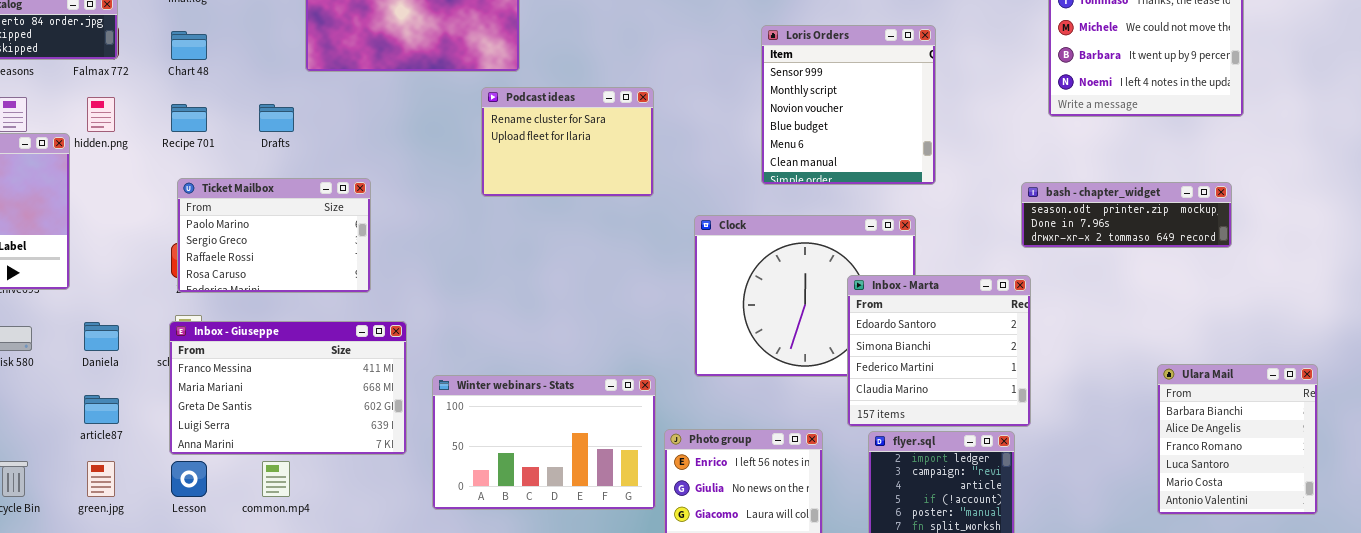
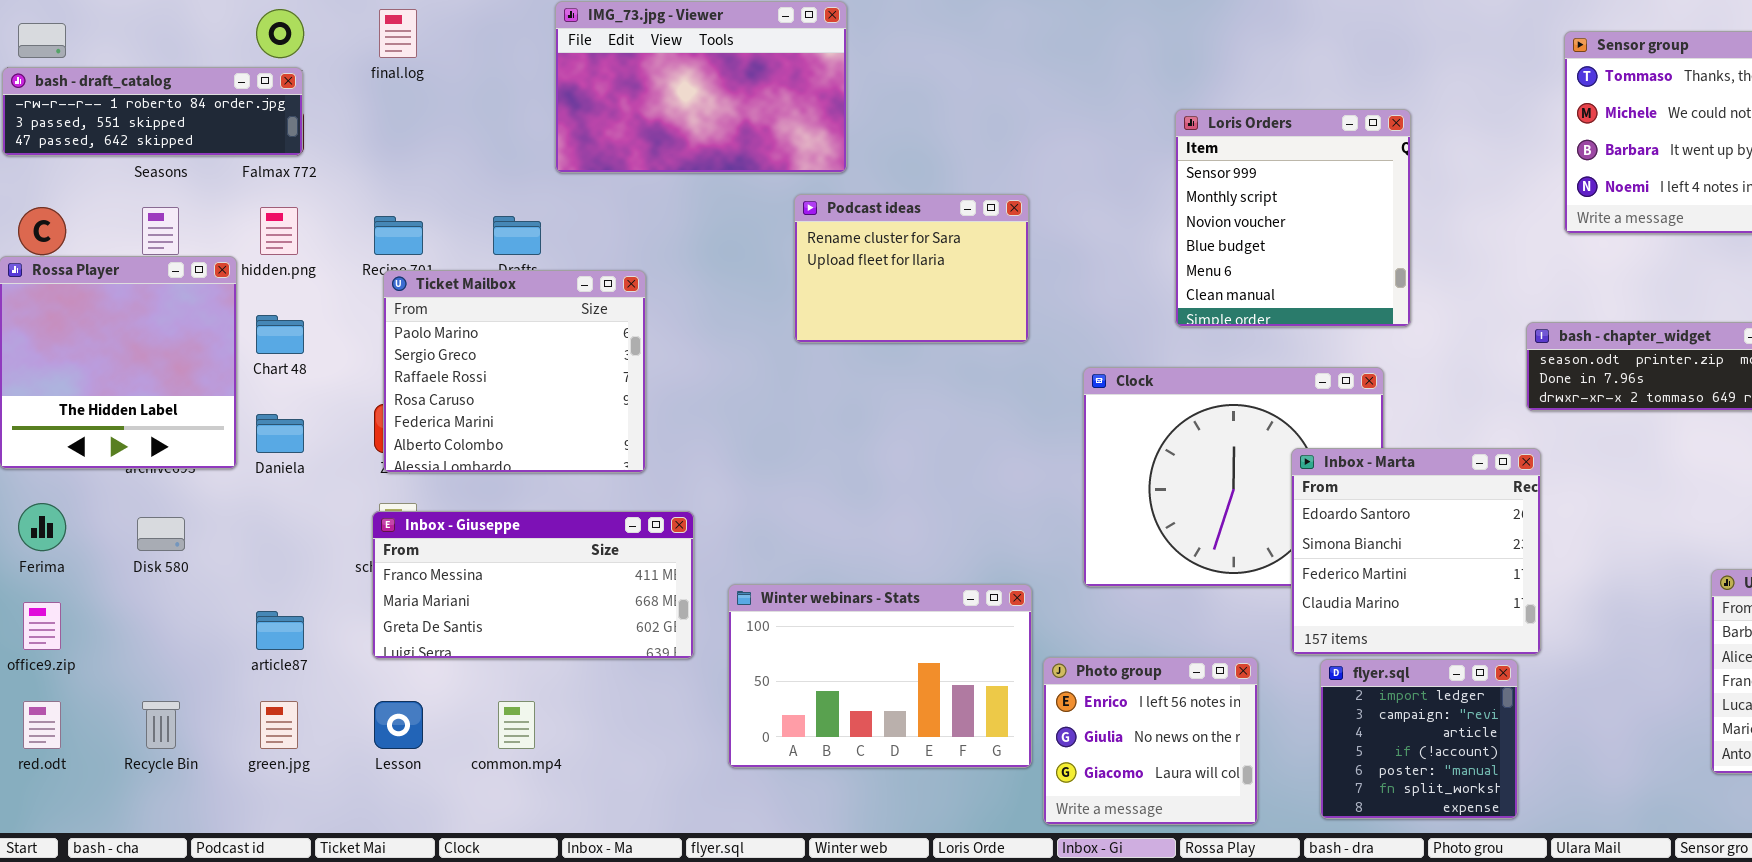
Chart 48: [171,31,207,60] -> [256,315,304,354], moved
Ticket Mailbox: [177,178,371,293] -> [383,270,646,473], resized
Inbox - Giuseppe: [169,321,407,455] -> [372,511,694,659], resized
Daniela: [84,322,119,351] -> [256,414,304,453], moved

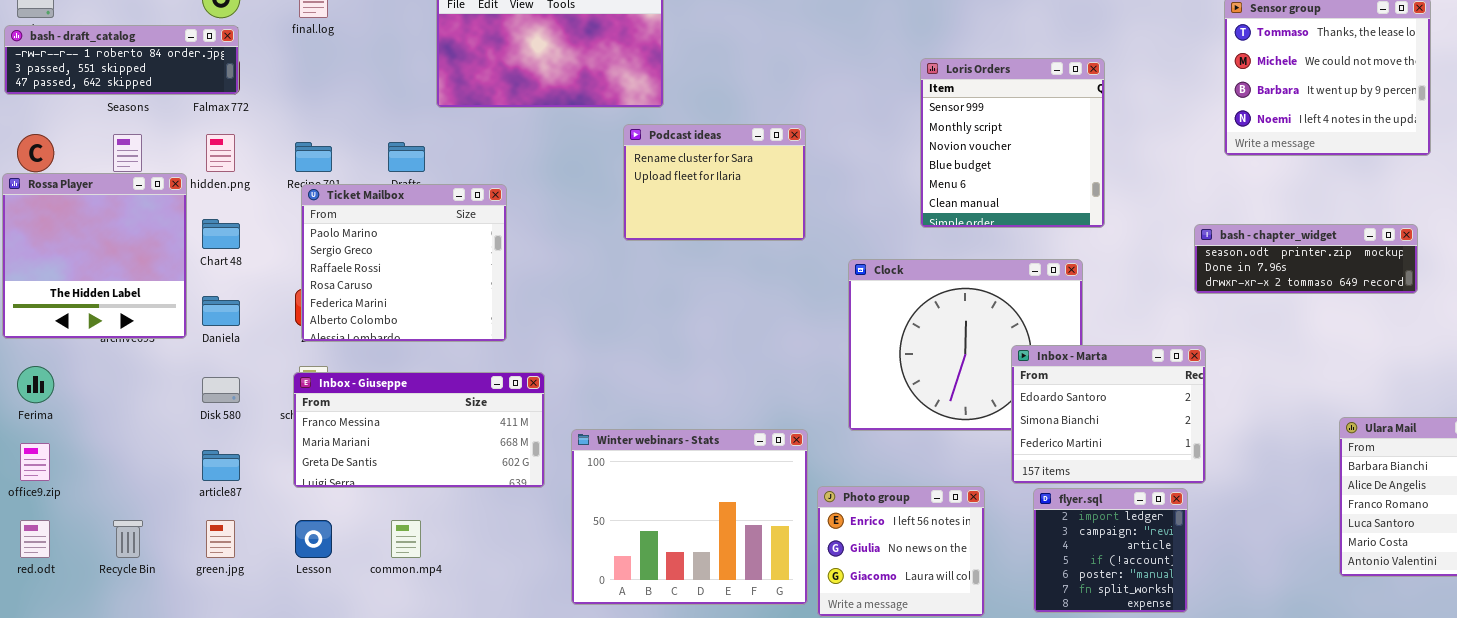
Inbox - Marta: [1291,448,1541,655] -> [1011,345,1206,484], resized
Disk 580: [137,517,185,551] -> [202,377,240,403], moved
Winter webinars - Stats: [728,584,1032,768] -> [571,429,808,605], resized

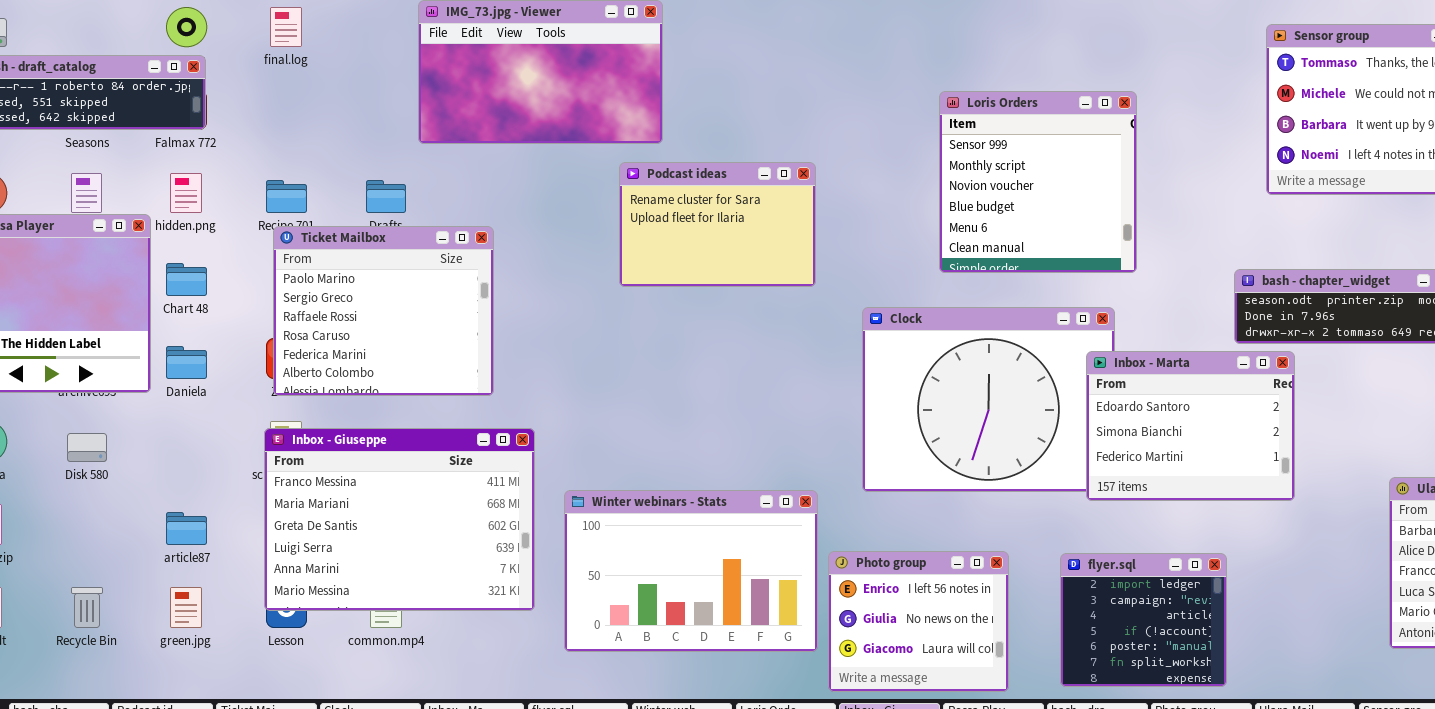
Inbox - Marta: [1011,345,1206,484] -> [1086,351,1295,501], moved
Inbox - Giuseppe: [293,372,545,488] -> [264,428,535,611], resized
Disk 580: [202,377,240,403] -> [67,433,107,462], moved
Winter webinars - Stats: [571,429,808,605] -> [564,490,818,652], resized

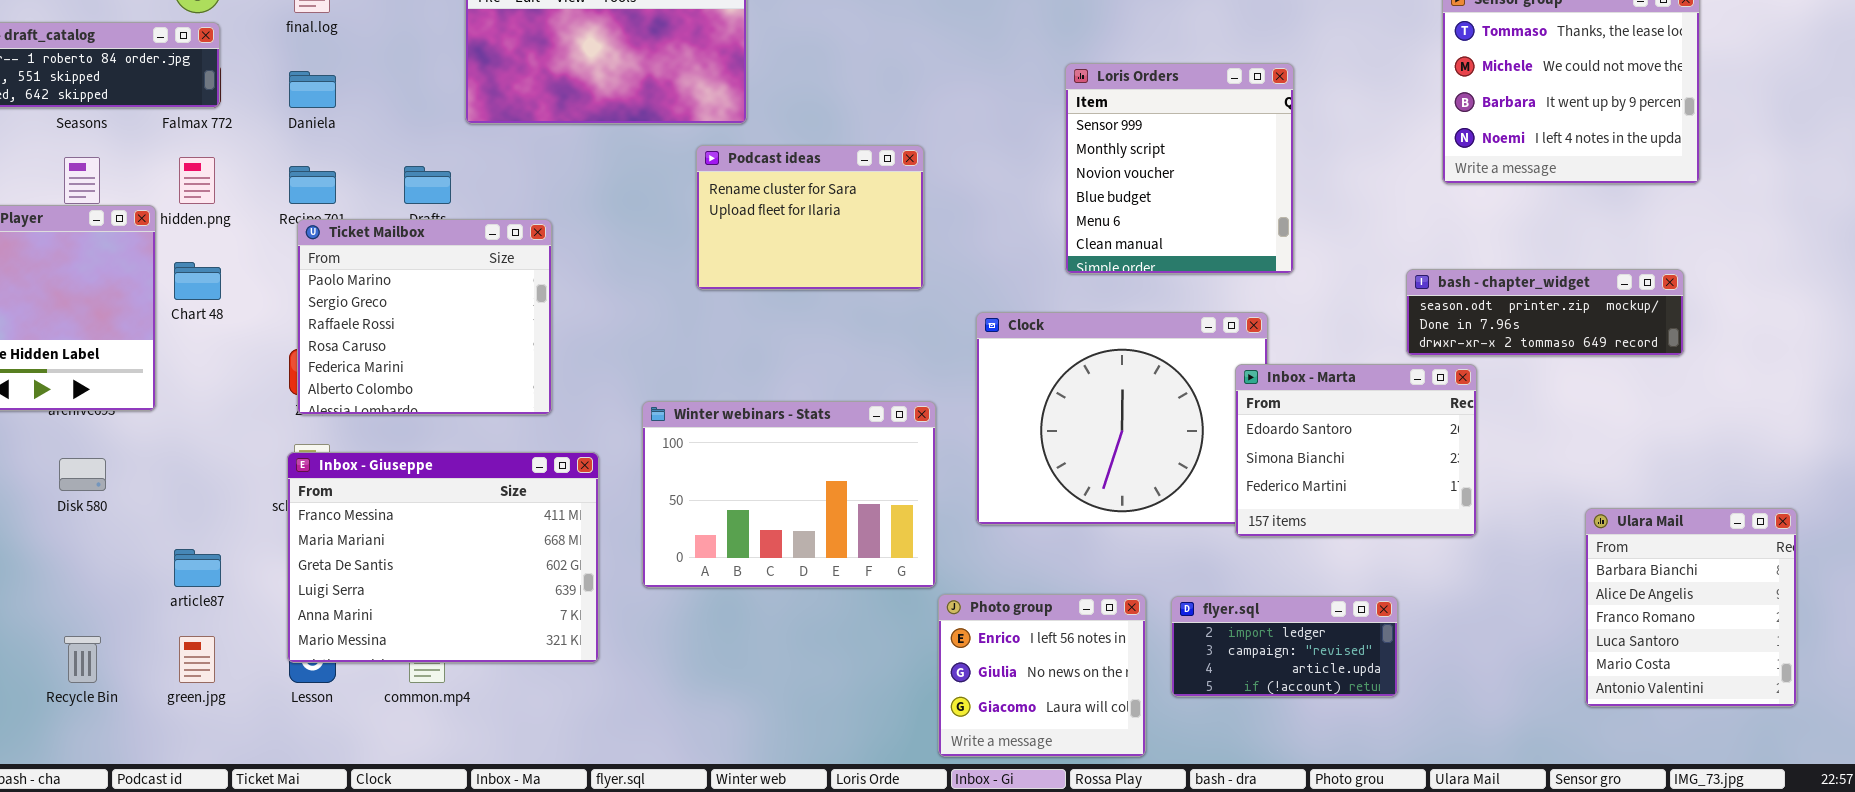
Daniela: [166,346,207,379] -> [289,71,336,108], moved
Winter webinars - Stats: [564,490,818,652] -> [642,401,936,588], moved
flyer.sql: [1060,553,1227,687] -> [1171,596,1398,697], resized

